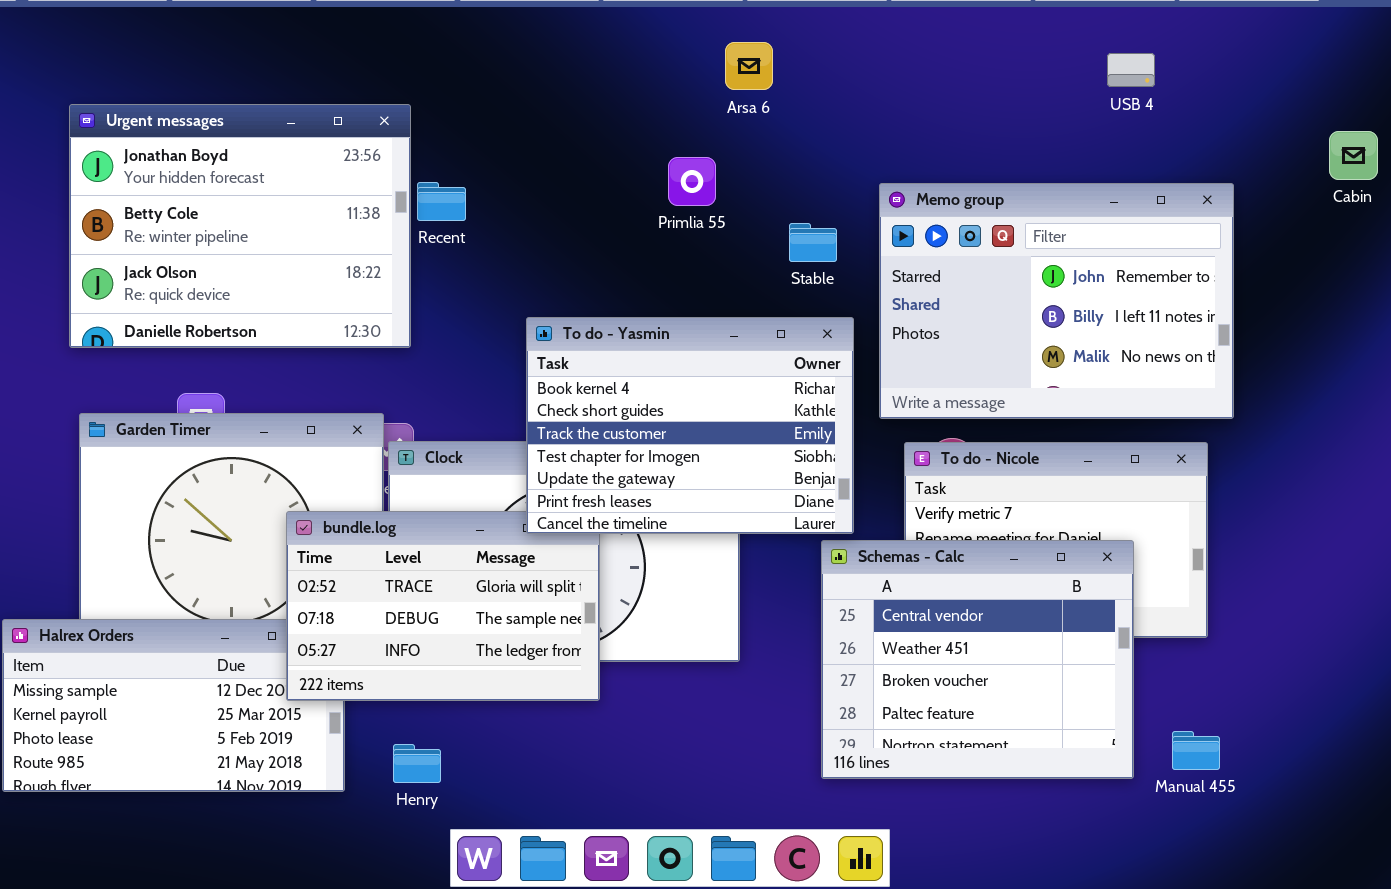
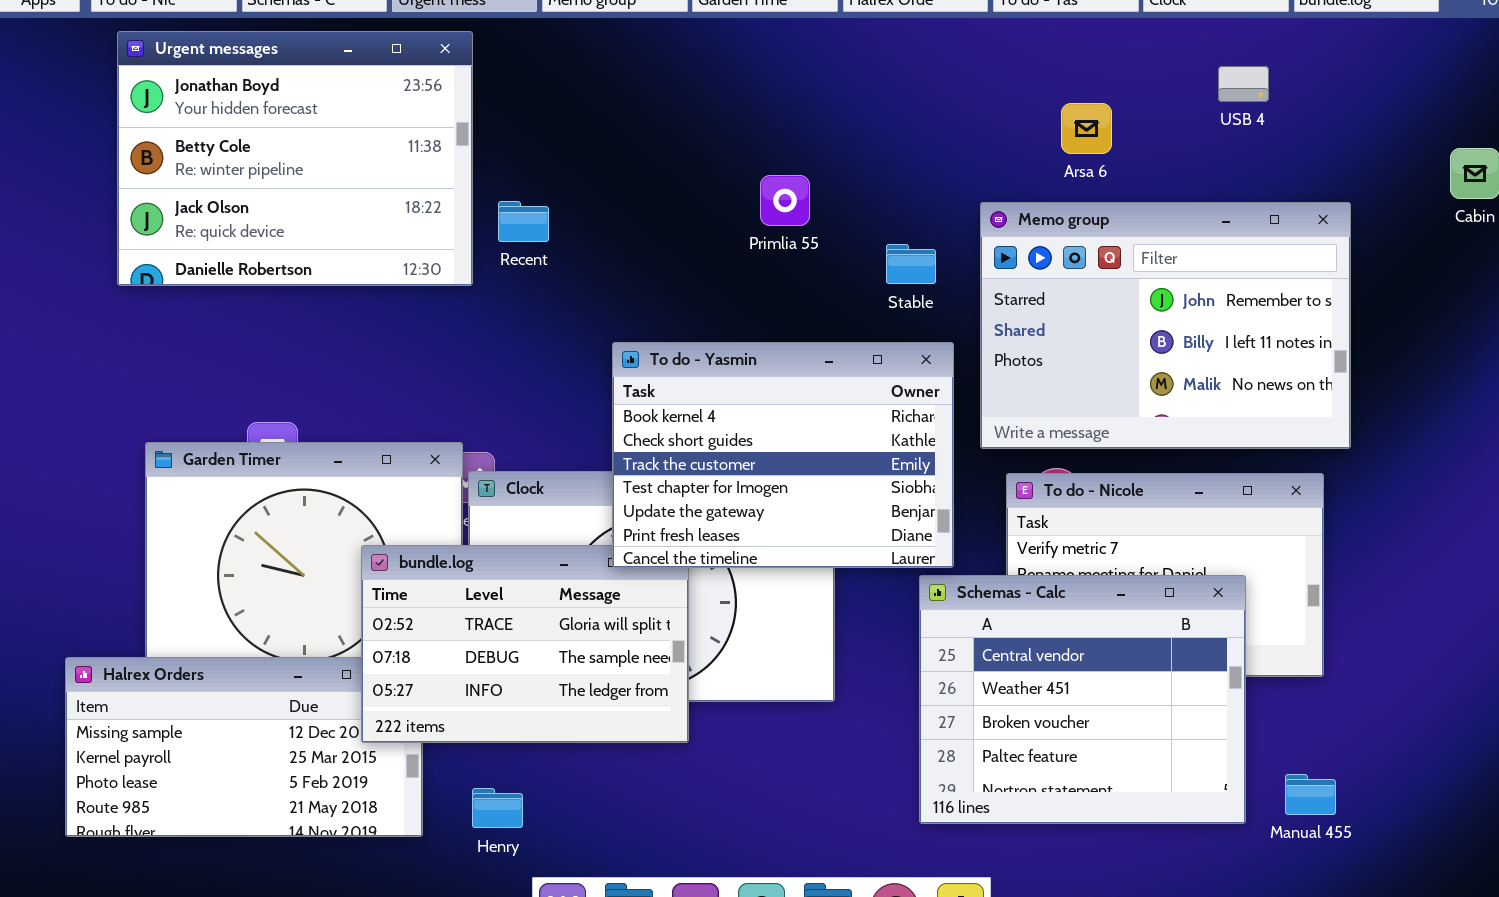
Arsa 6: [725,42,773,90] -> [1061,103,1112,154], moved
Urgent messages: [69,104,411,348] -> [117,31,473,286], moved

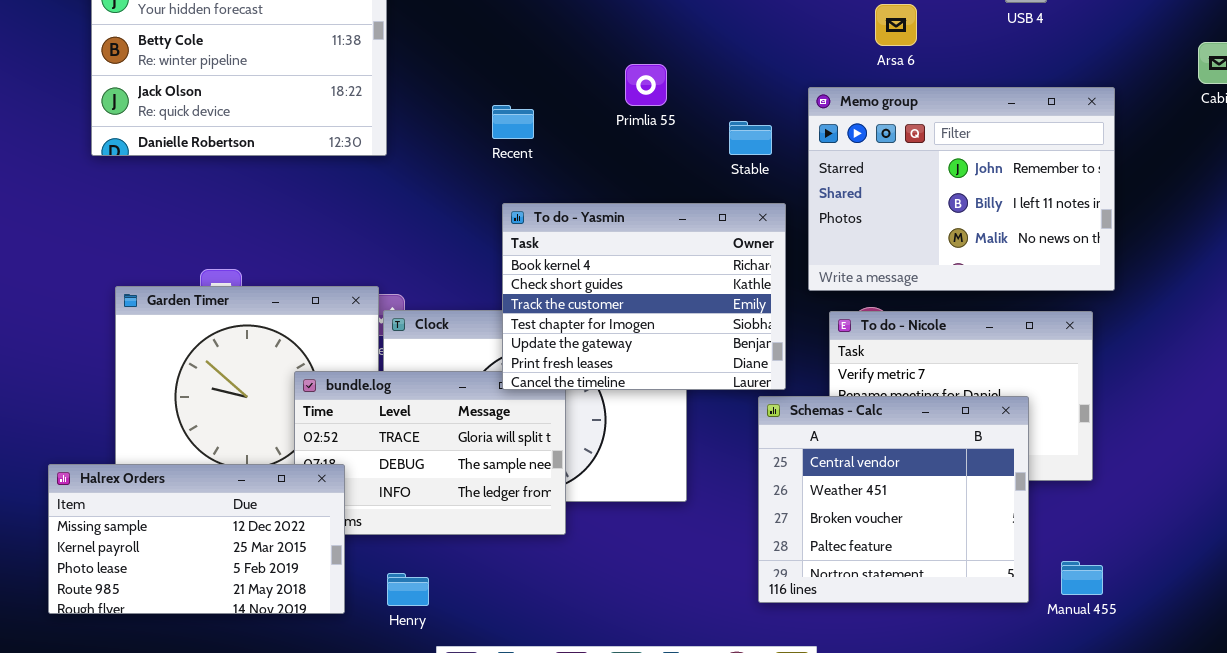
Recent: [498,201,549,242] -> [492,105,534,139], moved
Halrex Orders: [65,657,423,837] -> [48,464,345,614], raised

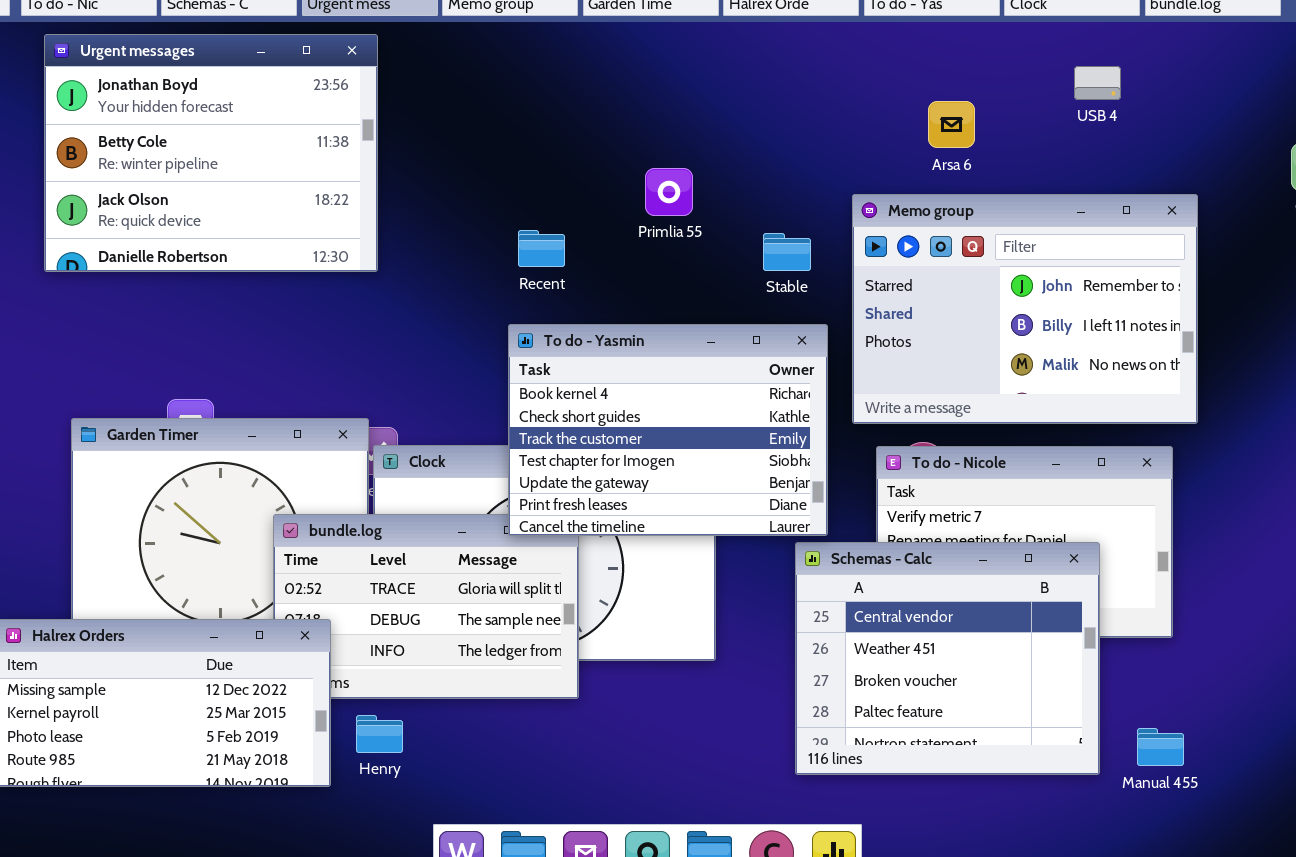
Recent: [492,105,534,139] -> [518,230,565,267], moved
Henry: [387,573,429,606] -> [356,715,403,753], moved

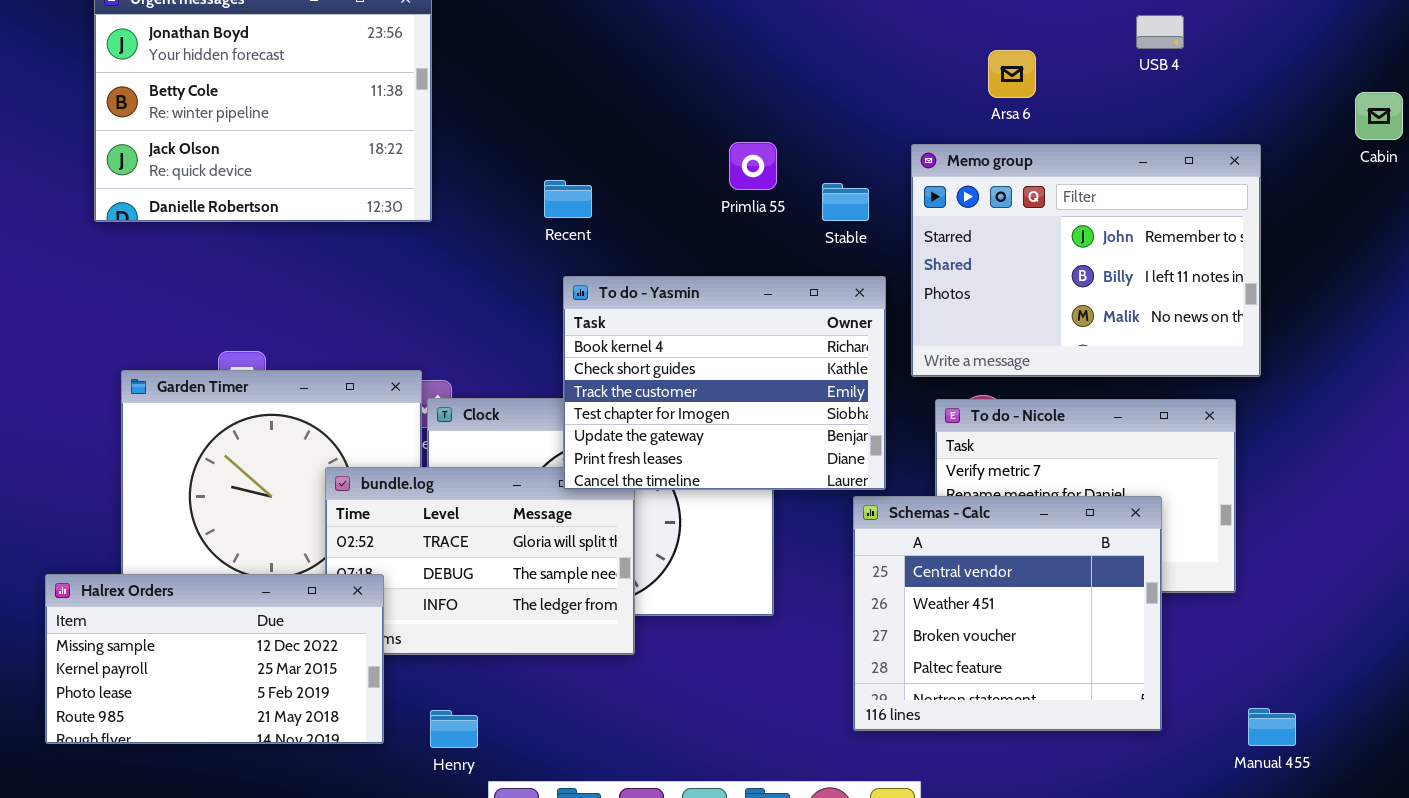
Primlia 55: [645,168,693,216] -> [729,142,777,190], moved
Recent: [518,230,565,267] -> [544,180,592,218], moved
Henry: [356,715,403,753] -> [430,710,478,748], moved
Manual 455: [1137,728,1184,766] -> [1248,708,1296,746], moved

